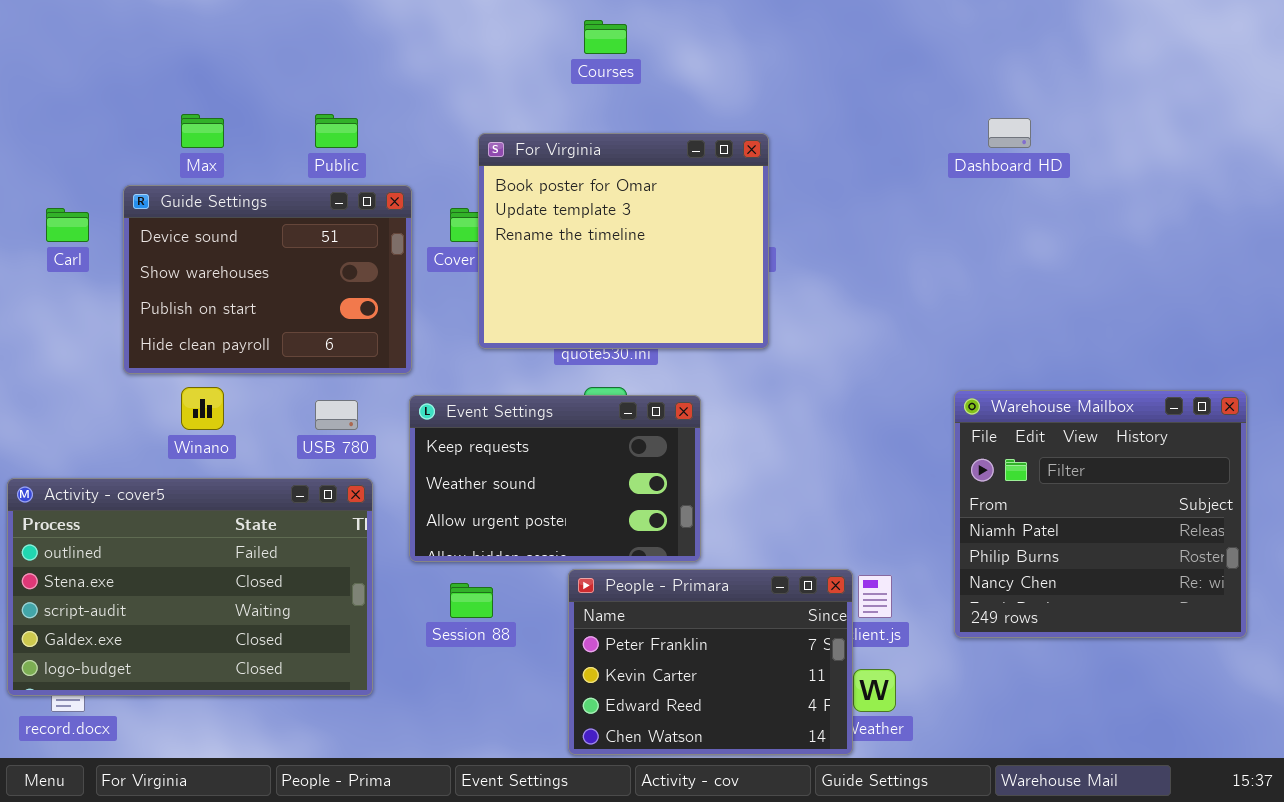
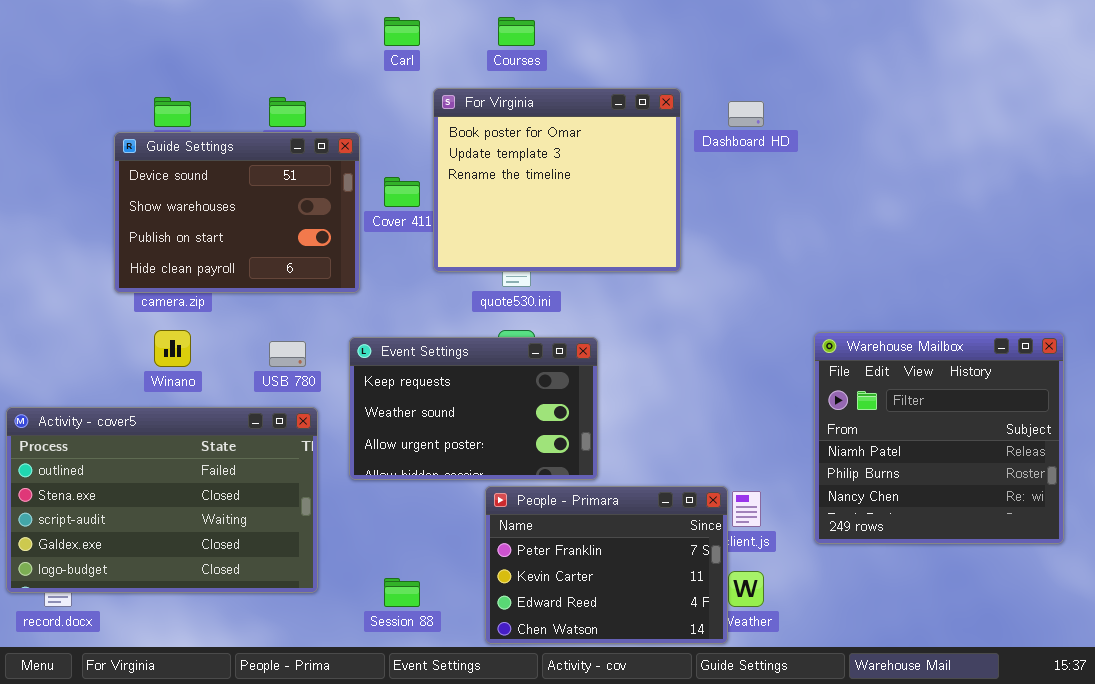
Dashboard HD: [988,118,1031,148] -> [728,101,764,127], moved
For Virginia: [478,133,769,349] -> [433,88,681,272], moved
Guide Settings: [123,185,412,374] -> [114,132,360,293], moved
Carl: [46,208,89,242] -> [384,17,420,46], moved
Session 88: [450,583,493,618] -> [384,578,420,607], moved

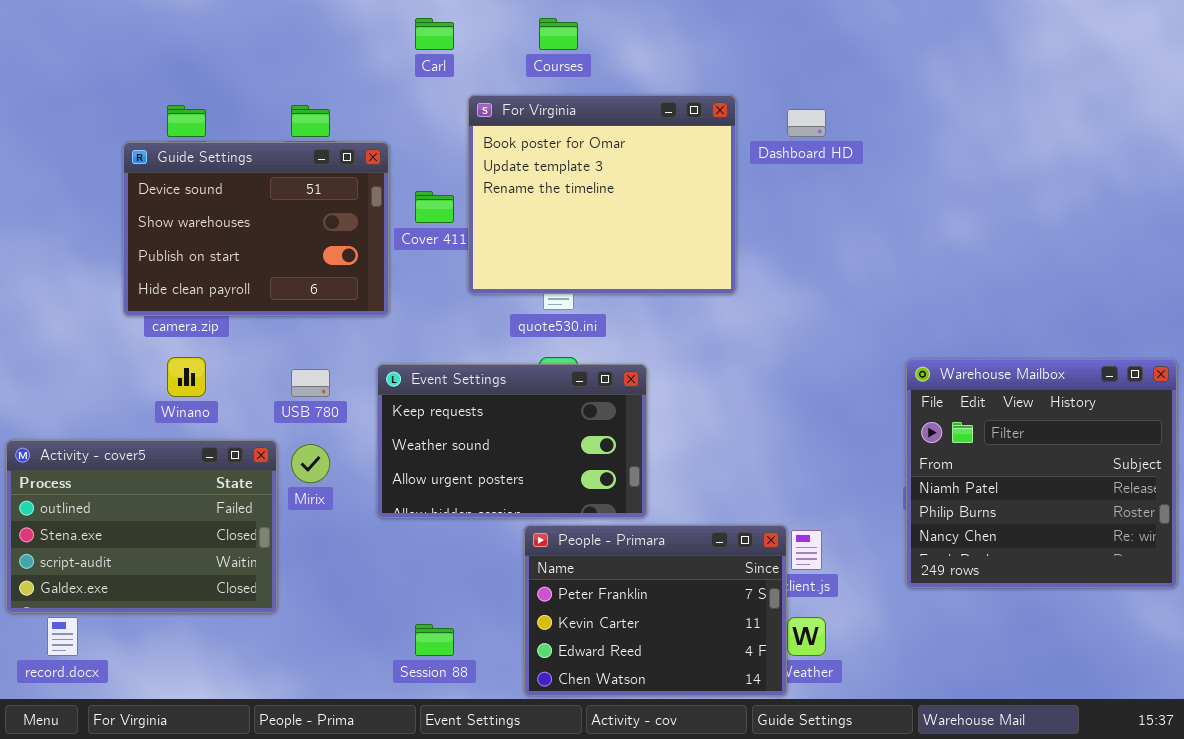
Warehouse Mailbox: [814,332,1064,544] -> [906,359,1177,588], moved
Activity - cover5: [6,407,318,593] -> [6,440,277,613], resized

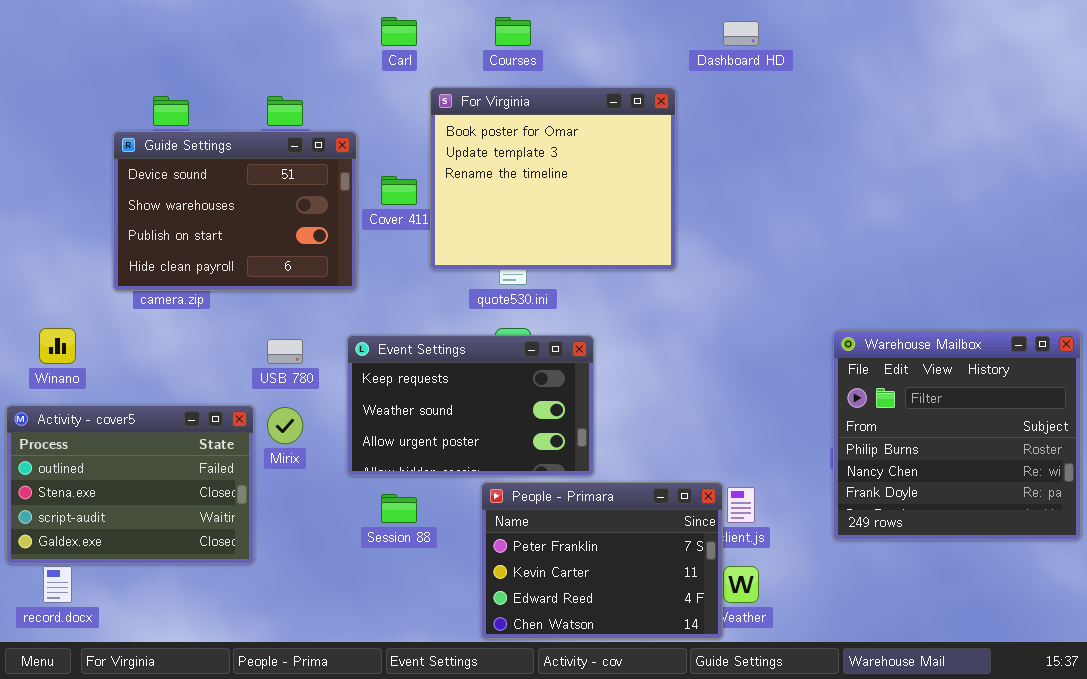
Dashboard HD: [787,109,826,137] -> [723,21,759,46], moved
Winano: [167,357,206,397] -> [39,328,76,364], moved
Warehouse Mailbox: [906,359,1177,588] -> [833,330,1081,540], scrolled down 1 row
Session 88: [415,624,454,656] -> [381,494,417,523], moved

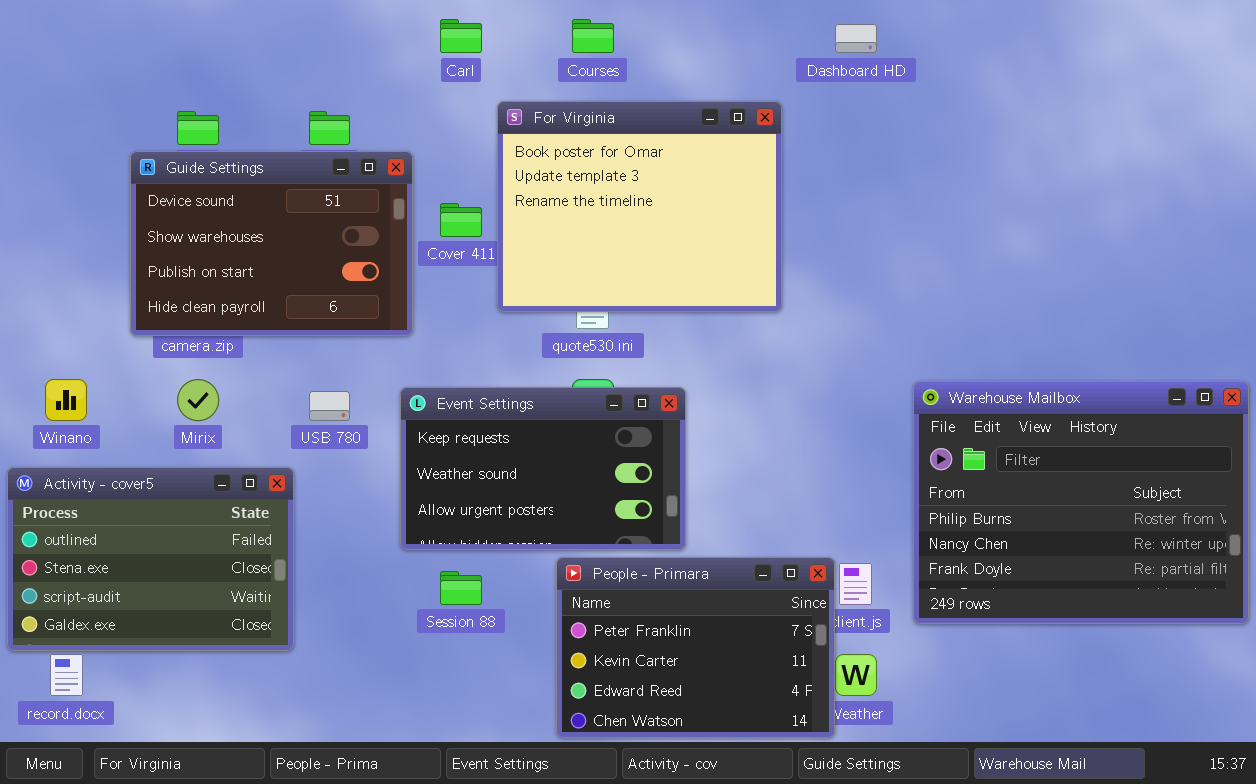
Warehouse Mailbox: [833,330,1081,540] -> [913,381,1249,624], resized
Mirix: [267,407,303,444] -> [177,379,219,421], moved

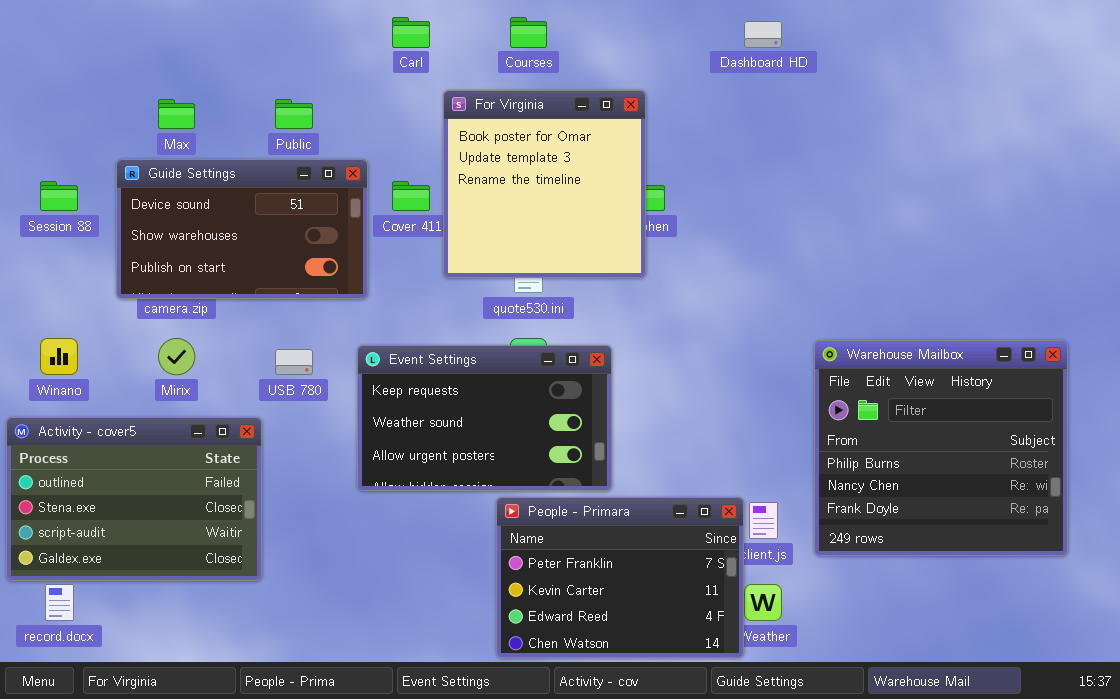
For Virginia: [497,101,782,312] -> [443,90,646,278], resized
Guide Settings: [130,151,413,336] -> [116,159,368,299], resized
Warehouse Mailbox: [913,381,1249,624] -> [814,340,1068,556], resized
Session 88: [440,571,482,605] -> [40,181,78,211], moved

